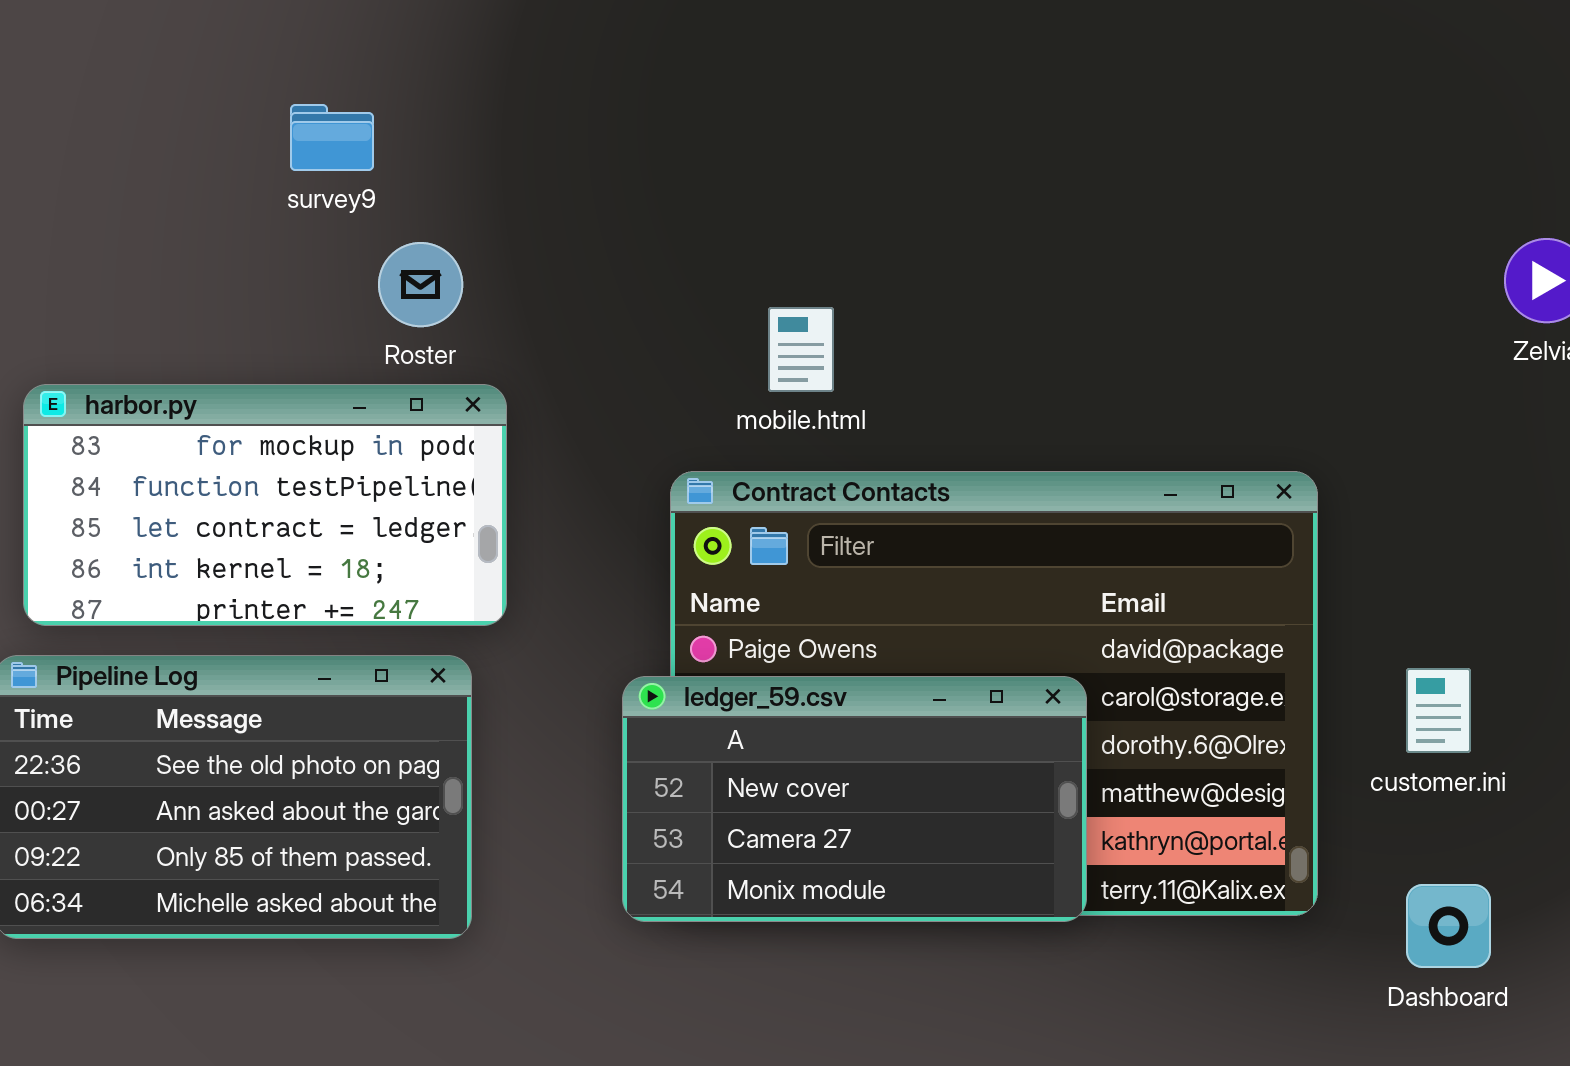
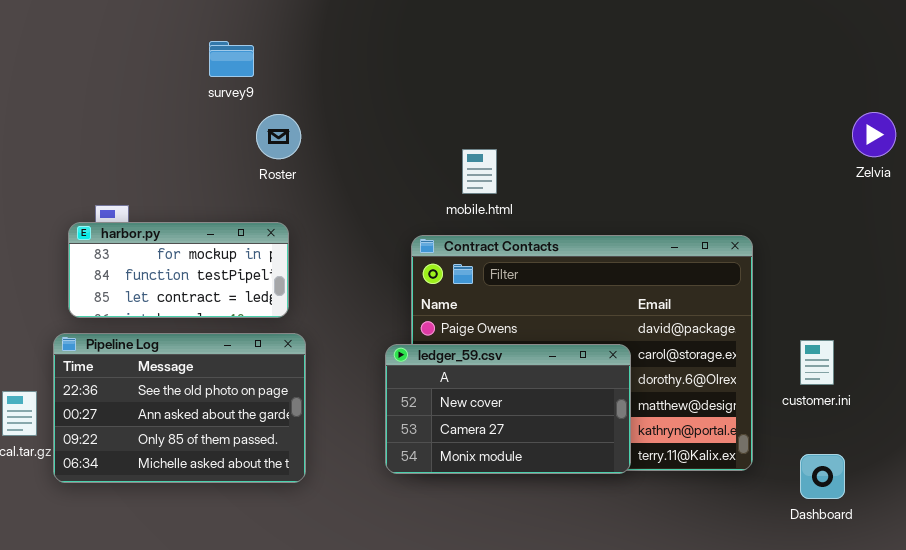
harbor.py: [23,384,507,626] -> [68,222,289,318], resized

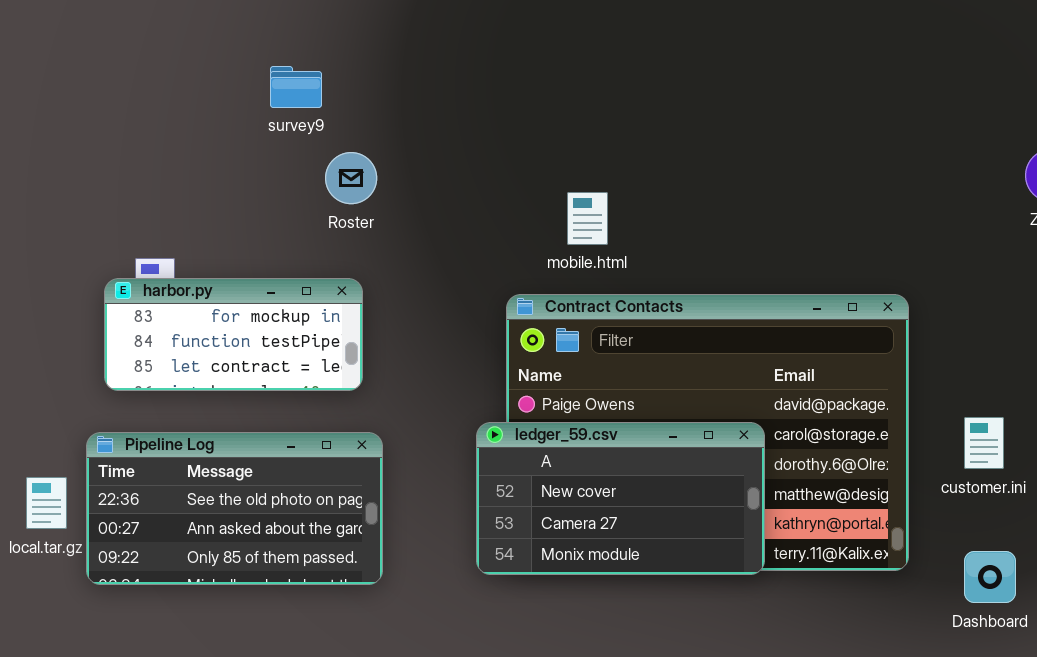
Pipeline Log: [53,333,306,483] -> [86,432,383,585], resized

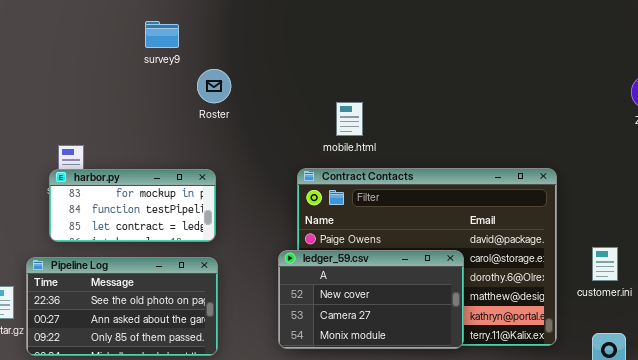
Roster: [325,152,377,204] -> [197,69,231,103], moved
harbor.py: [104,278,363,391] -> [49,169,216,242], moved

